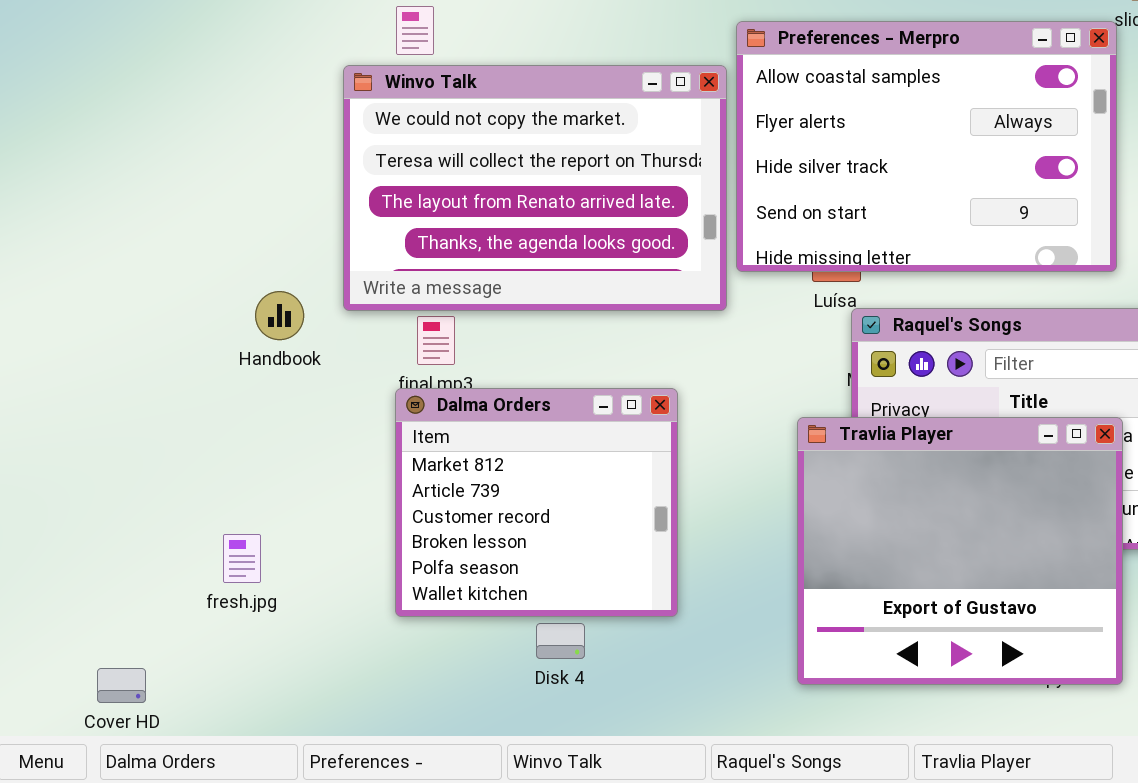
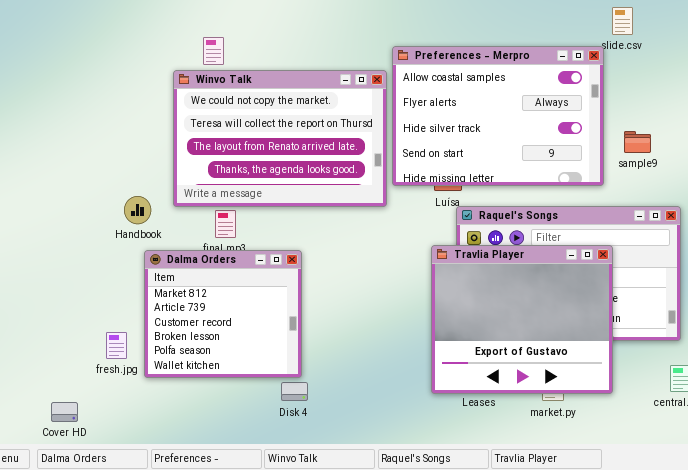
Dalma Orders: [395,388,678,617] -> [144,250,302,378], moved
Travlia Player: [797,417,1123,685] -> [431,245,613,394], moved
Cover HD: [97,668,146,703] -> [51,402,78,422], moved

